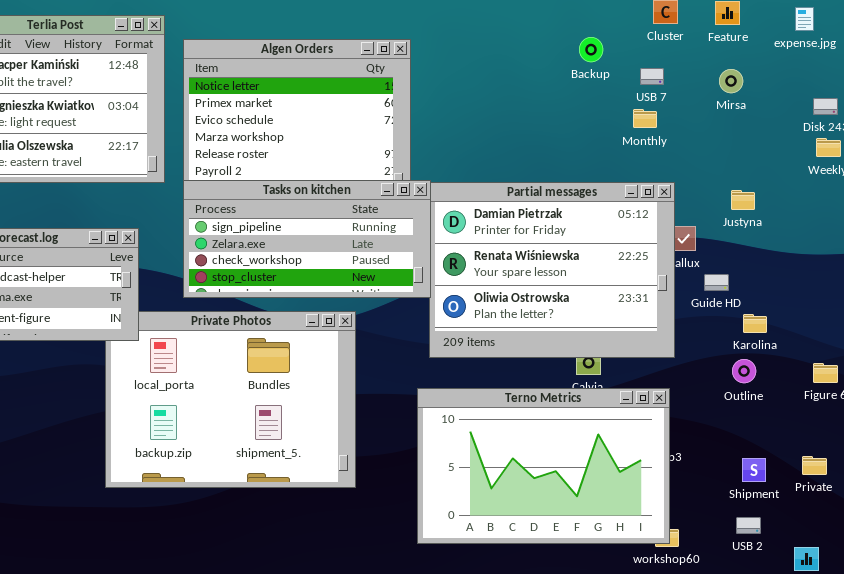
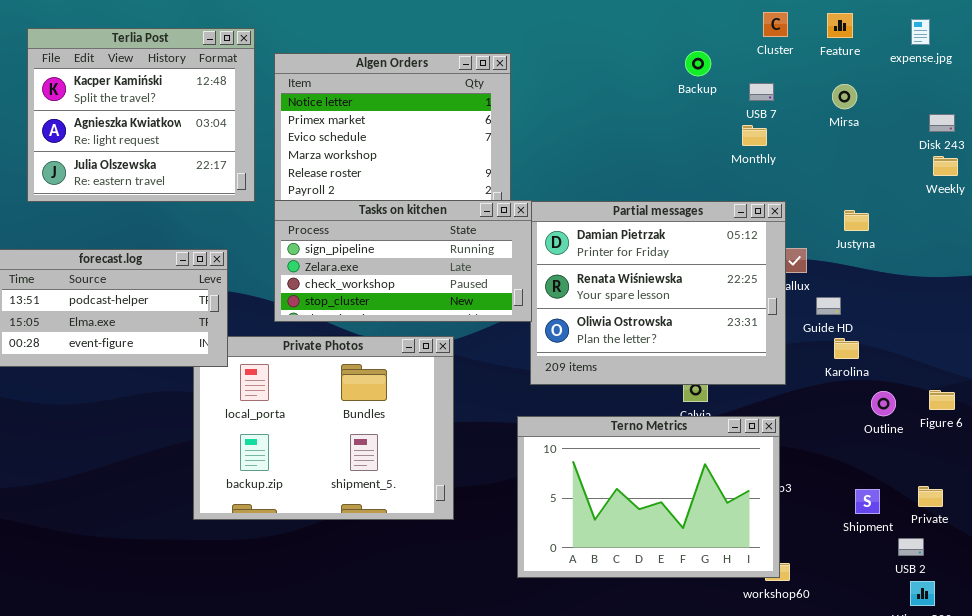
Karolina: [743,314,767,333] -> [834,338,859,359], moved
Outline: [732,359,756,383] -> [871,391,896,416], moved
USB 2: [736,517,761,534] -> [898,538,924,556], moved

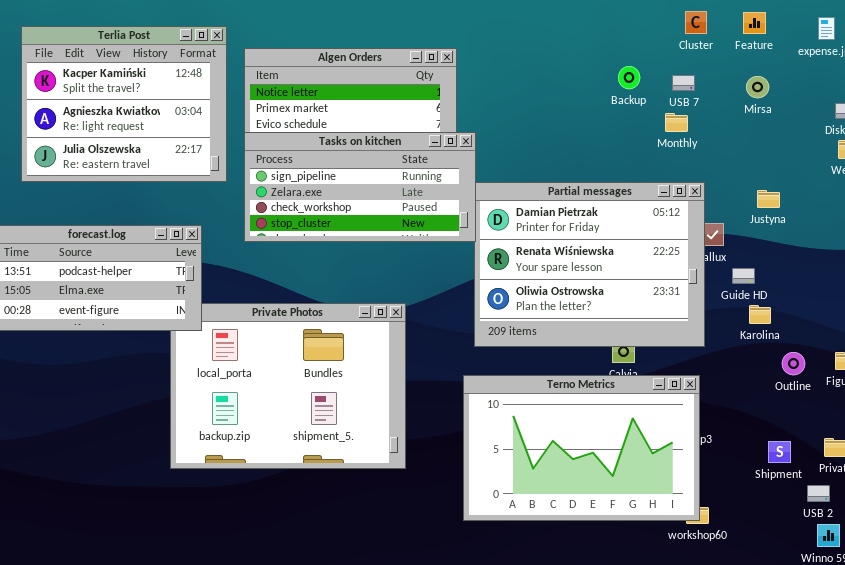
Backup: [685,51,711,76] -> [618,66,640,89], moved
Tasks on kitchen: [274,200,532,322] -> [244,132,476,242], moved

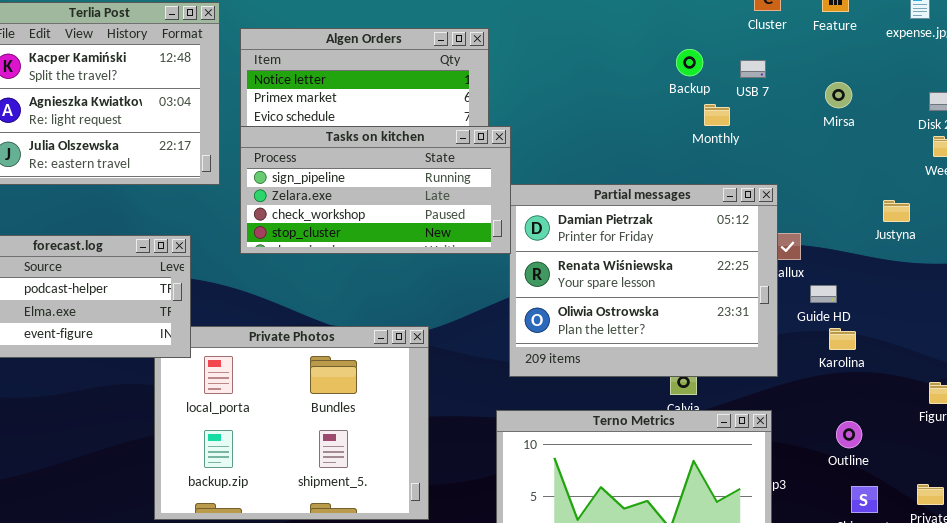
Mirsa: [746,76,769,98] -> [825,82,852,108], moved
Monthly: [665,113,688,132] -> [704,104,730,126], moved
Justyna: [757,190,780,208] -> [883,200,910,222], moved
Outline: [782,352,805,375] -> [836,421,862,448], moved

